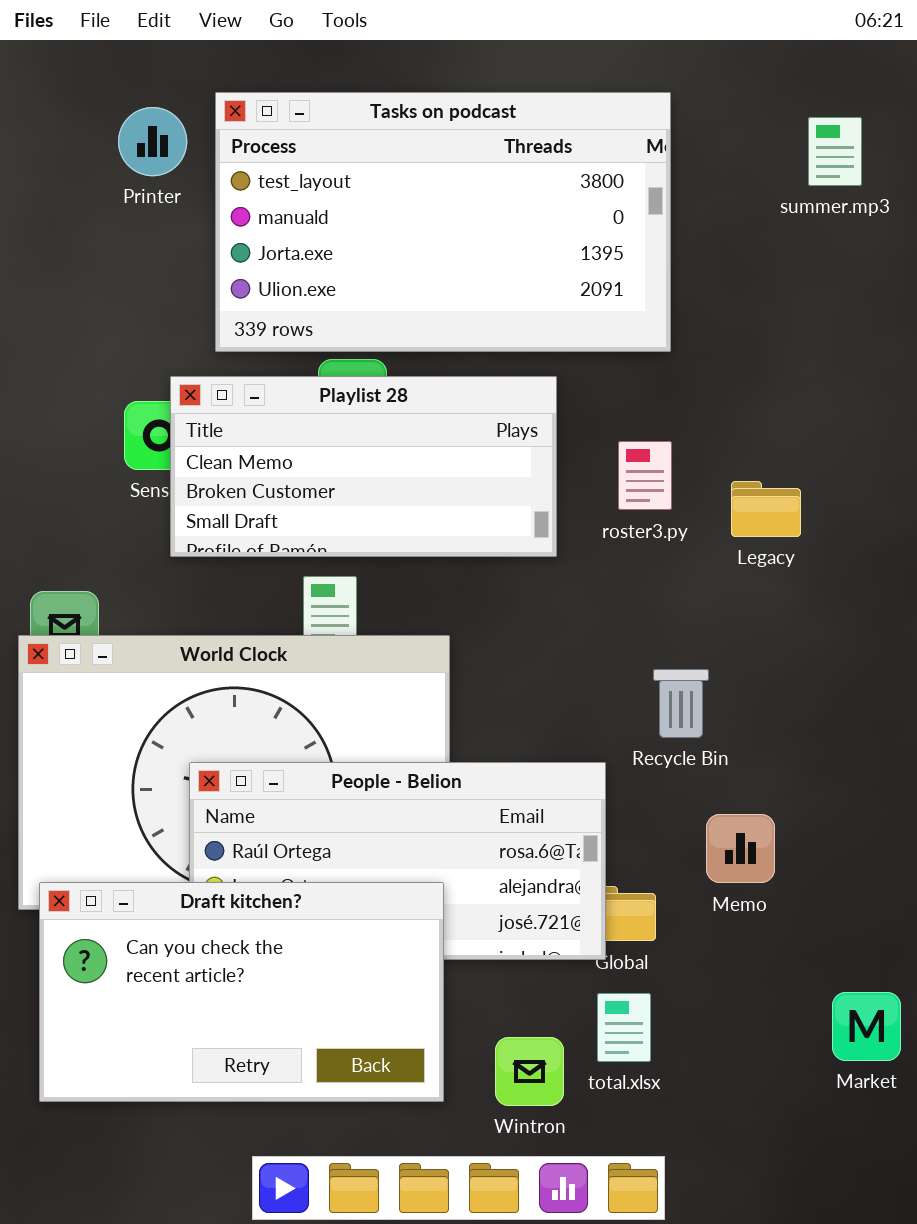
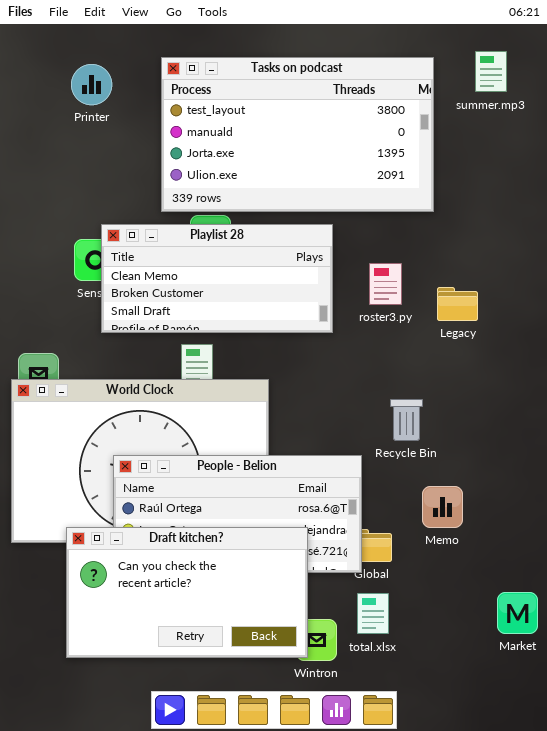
Tasks on podcast: [215,92,671,352] -> [161,57,434,212], moved
summer.mp3: [808,117,862,186] -> [475,51,507,92], moved
Draft kitchen?: [39,882,444,1102] -> [66,527,308,658], moved

